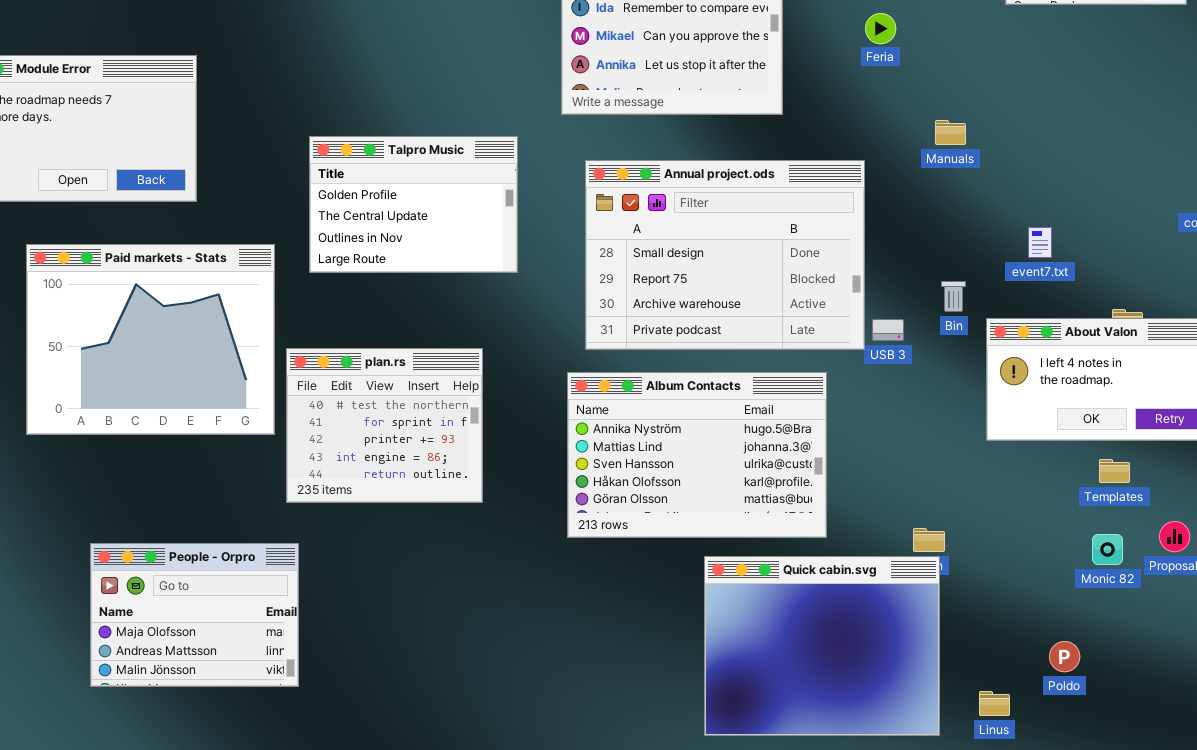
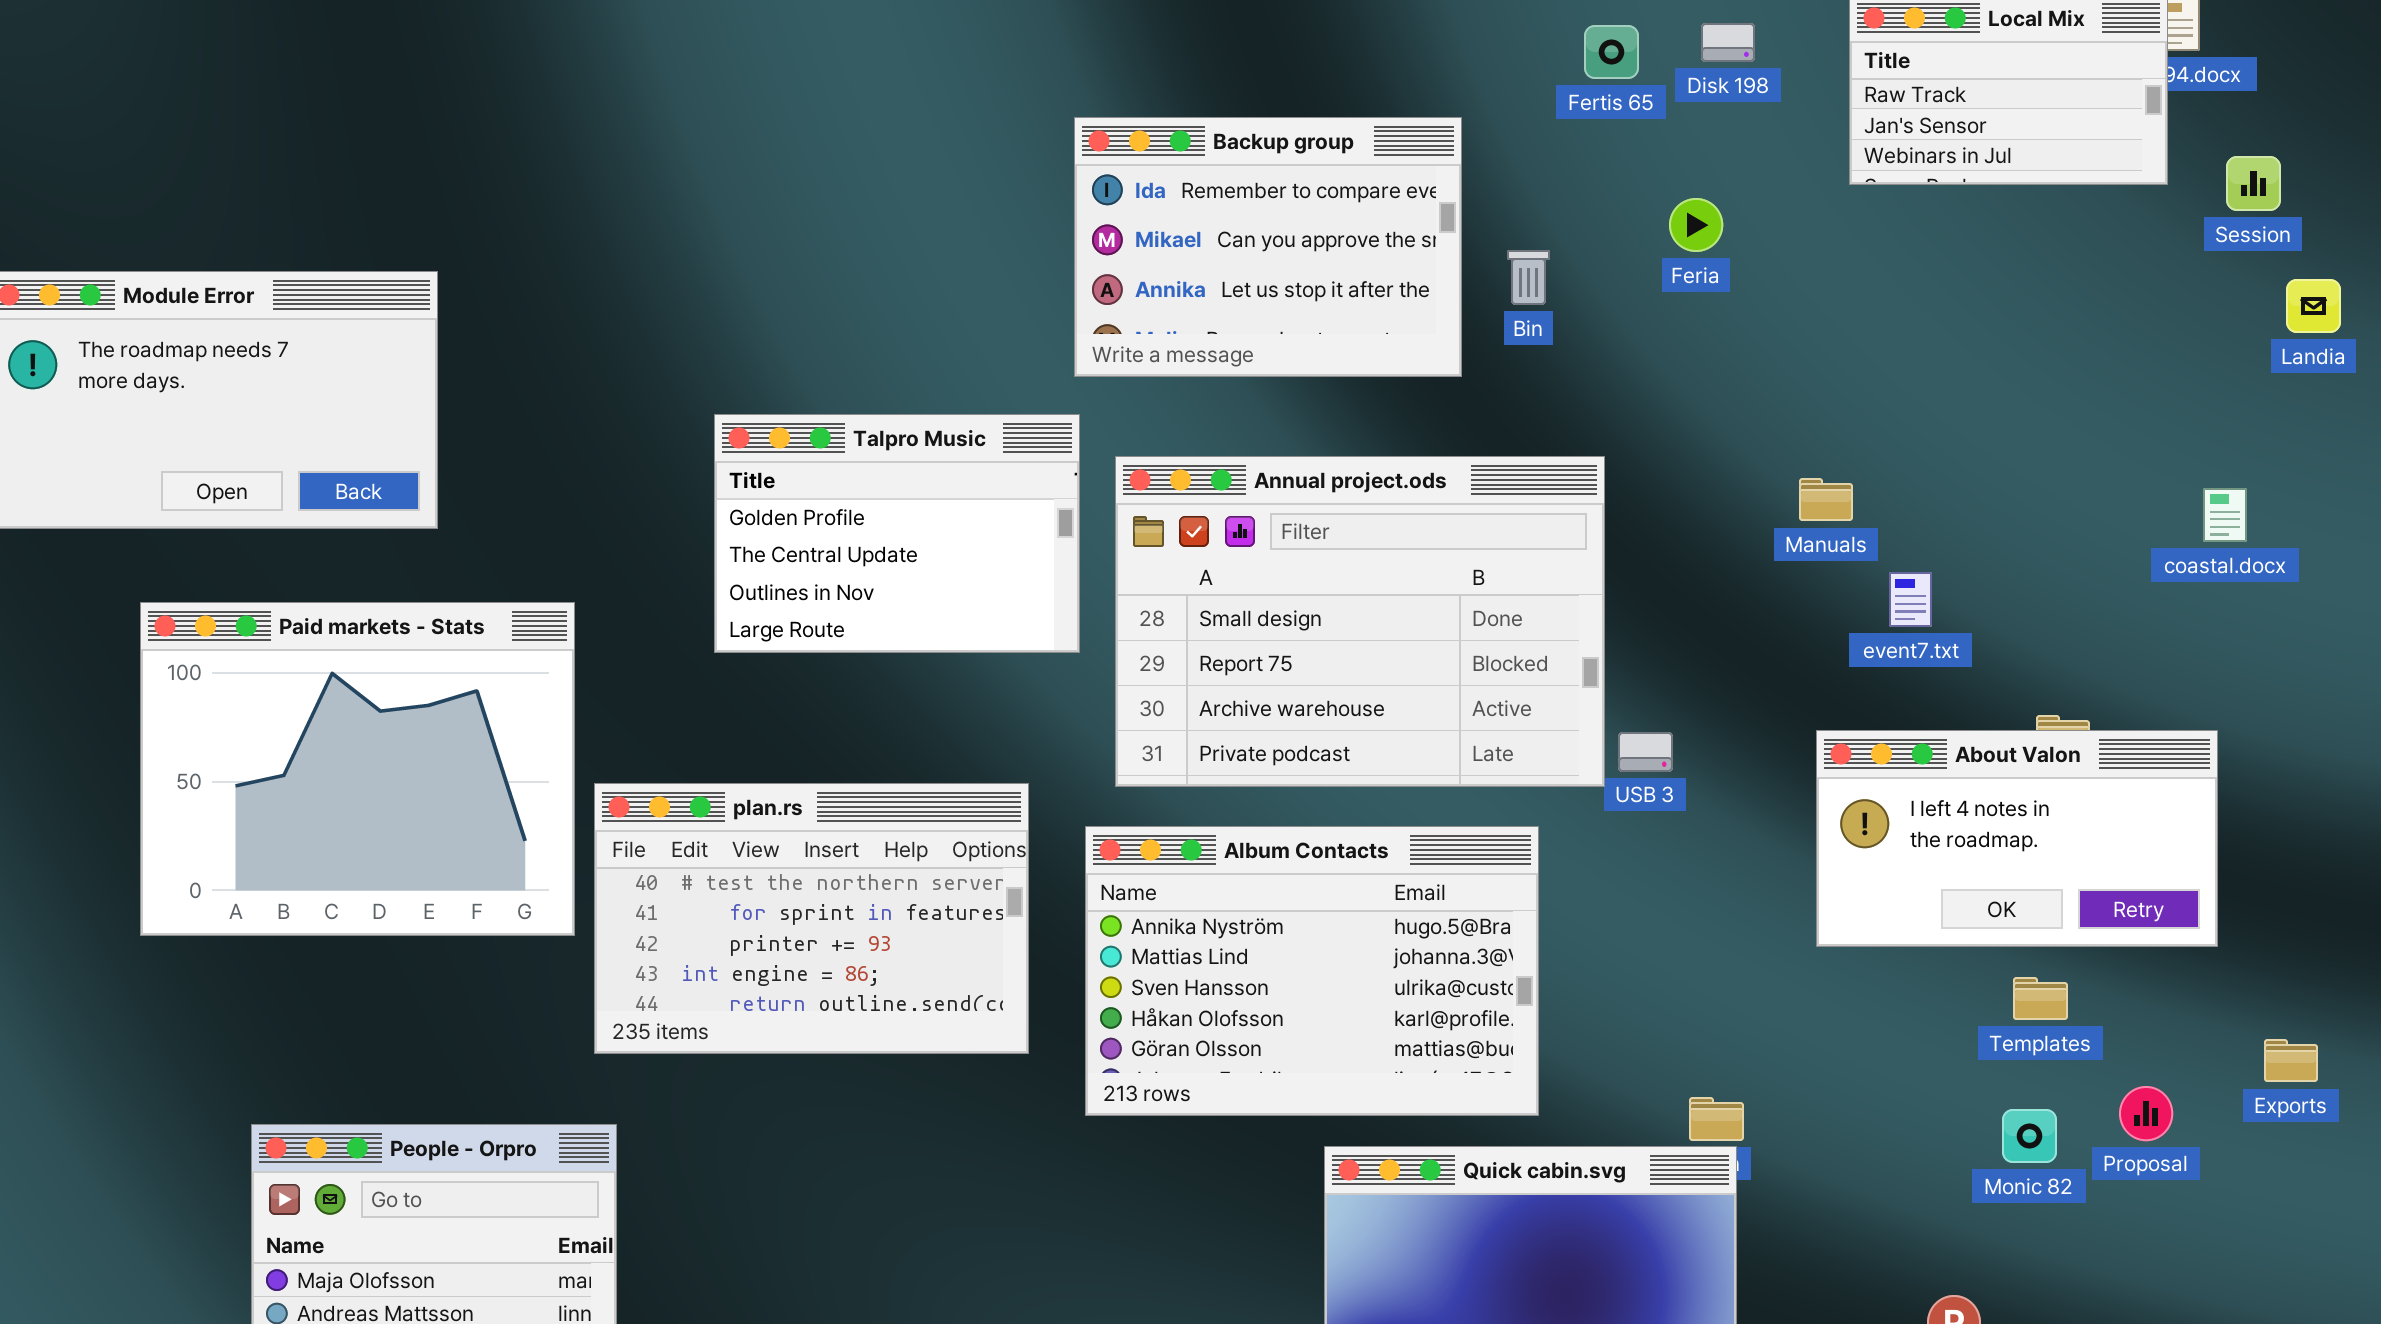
Feria: [865,13,896,44] -> [1669,198,1723,252], moved
Manuals: [935,120,966,145] -> [1799,478,1853,521], moved
Talpro Music: [309,136,518,273] -> [714,414,1080,653], moved
Bin: [941,281,966,312] -> [1507,250,1550,305], moved
plan.rs: [286,348,483,503] -> [594,783,1029,1054], resized

